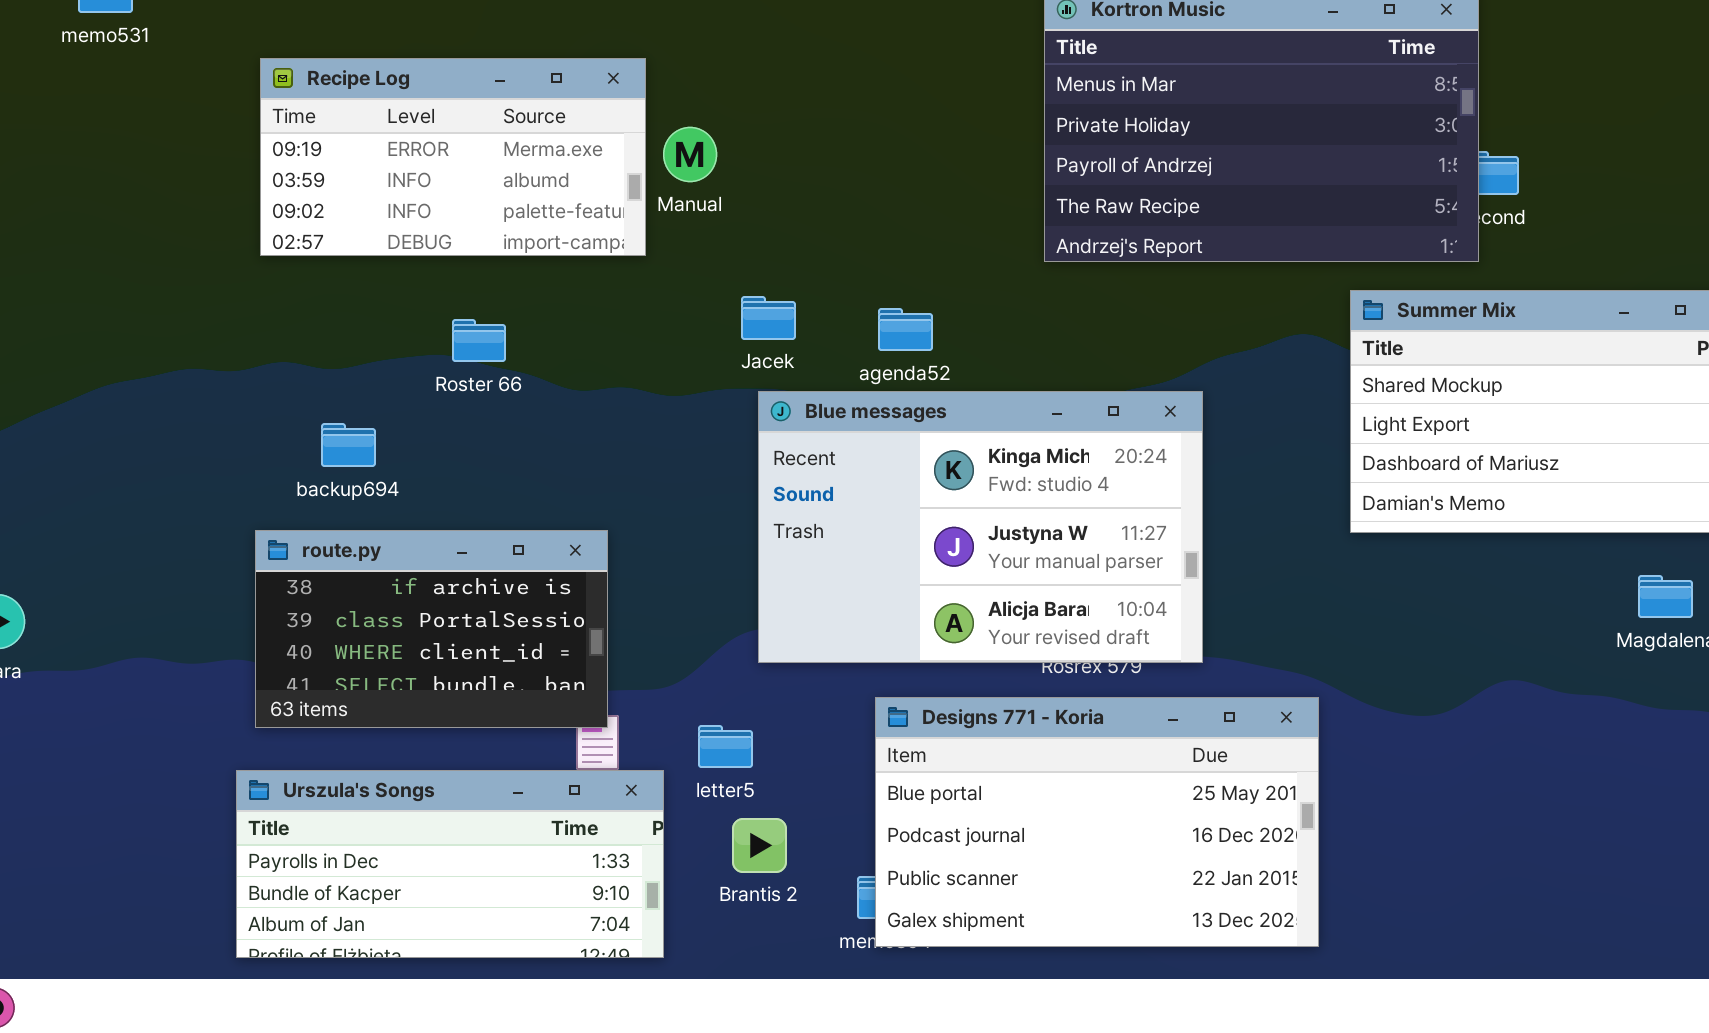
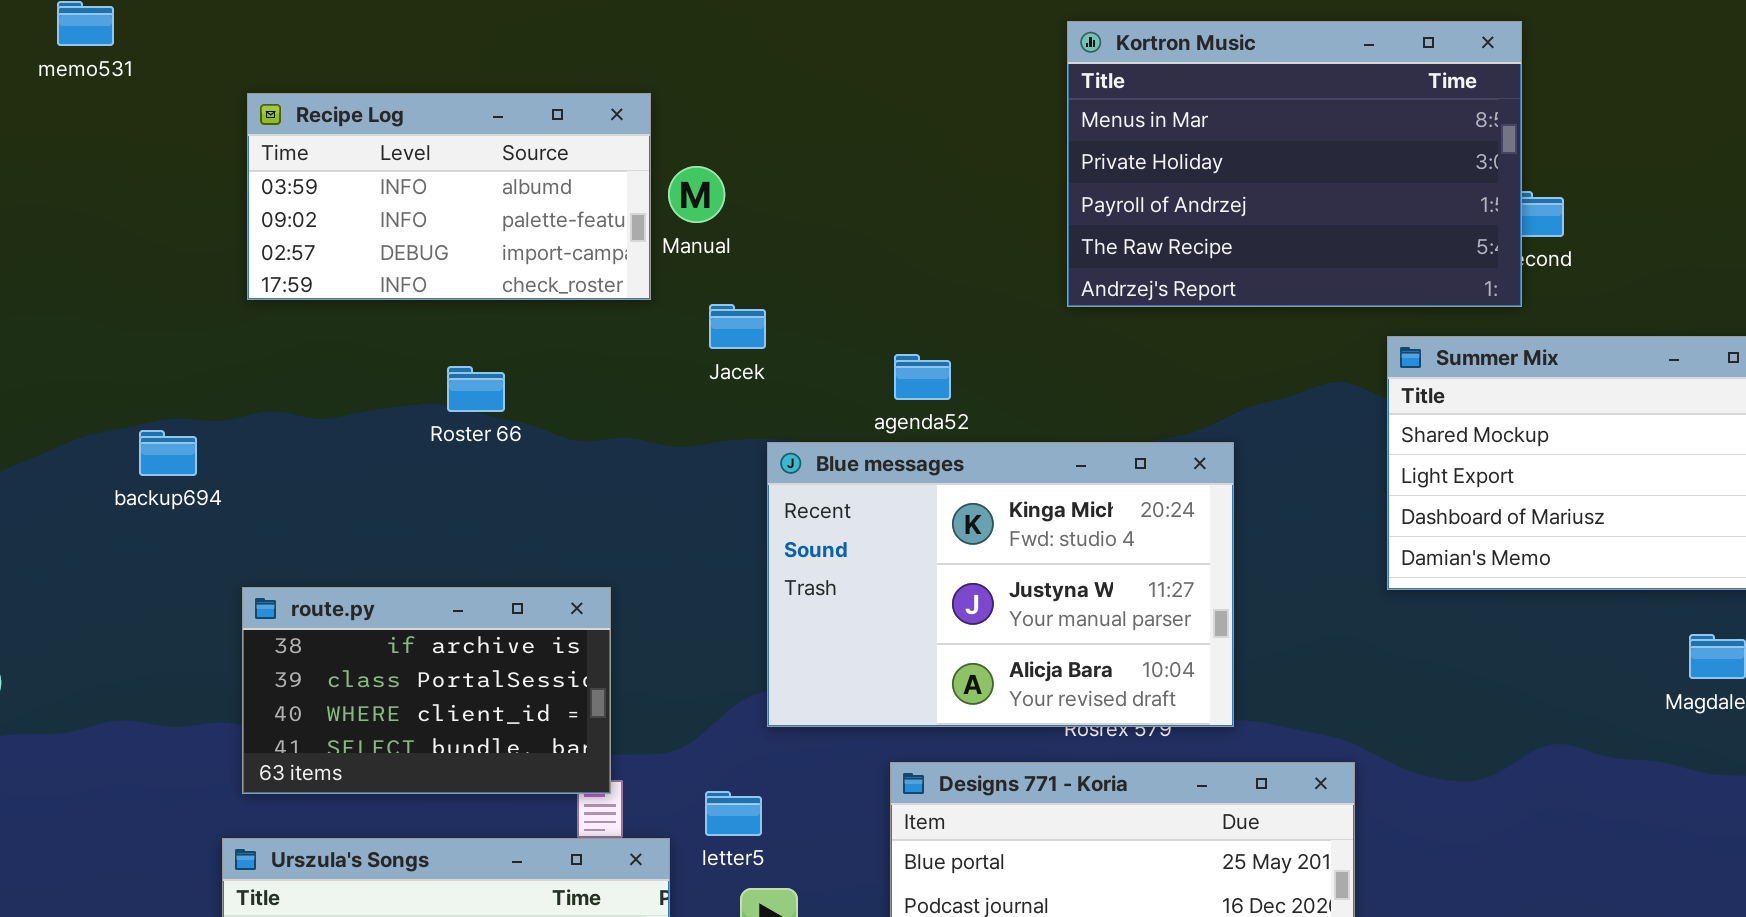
Recipe Log: [260,58,646,256] -> [247,93,651,300], scrolled down 1 row
Jacek: [741,296,796,340] -> [709,304,766,349], moved
backup694: [321,423,376,467] -> [139,430,197,476], moved

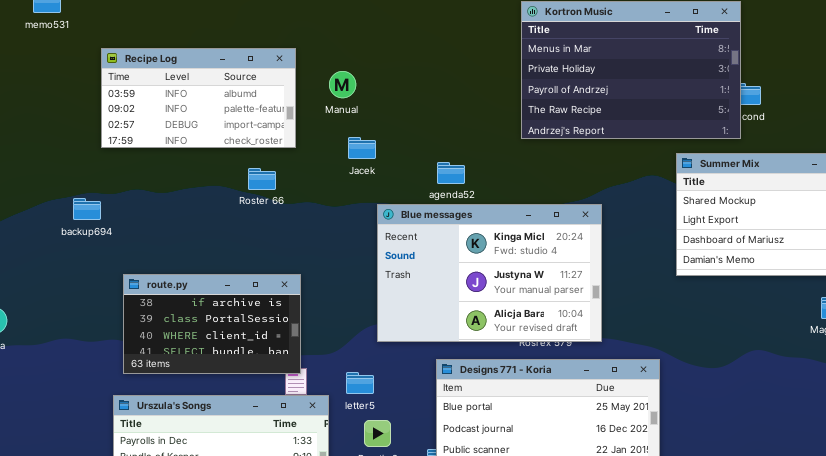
Recipe Log: [247,93,651,300] -> [101,48,296,148], moved
Roster 66: [447,366,505,412] -> [248,168,276,190], moved

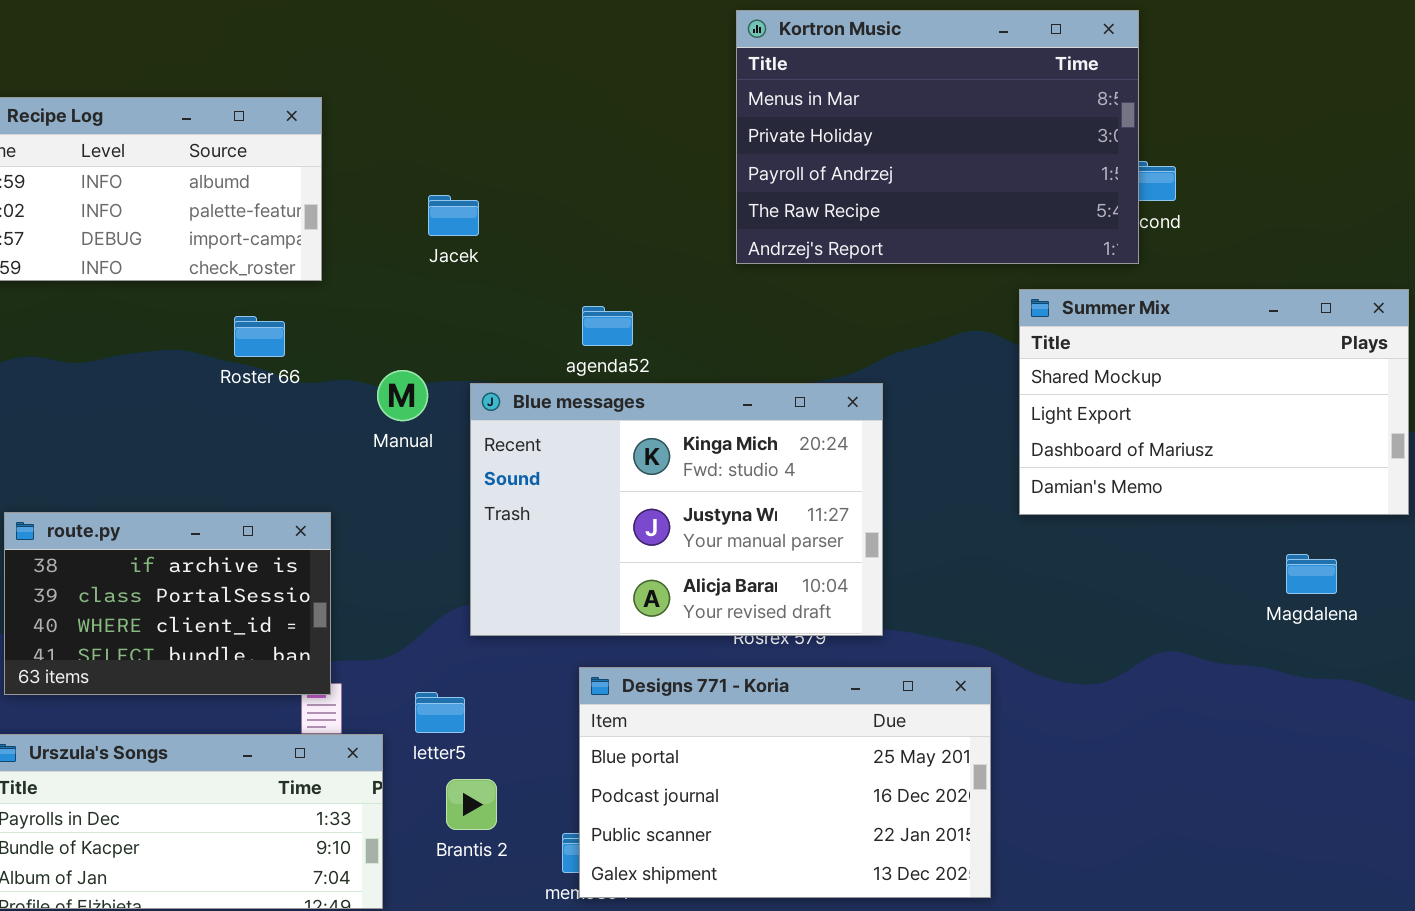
Manual: [329,71,356,98] -> [377,370,428,421], moved
Jacek: [348,137,376,159] -> [428,195,479,236], moved

